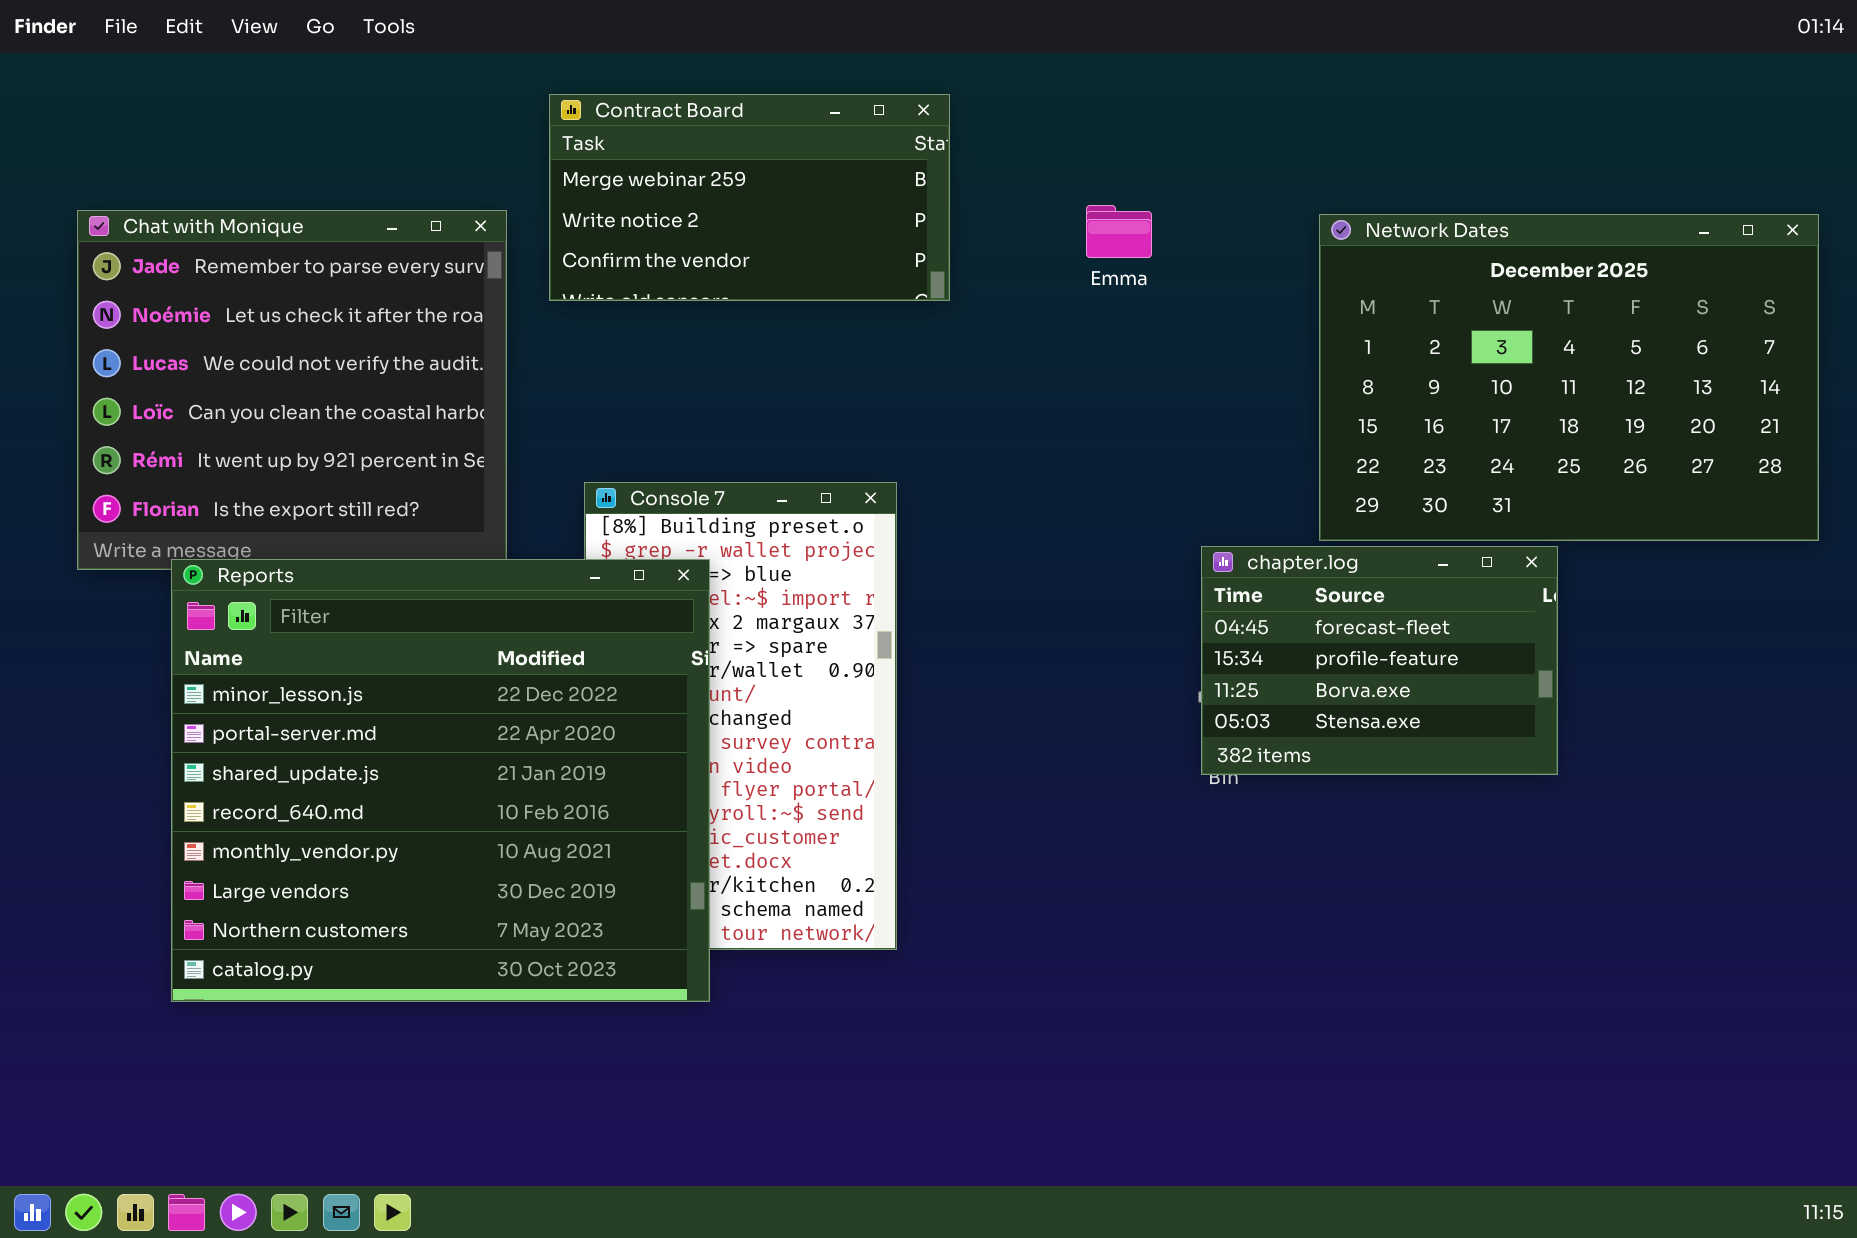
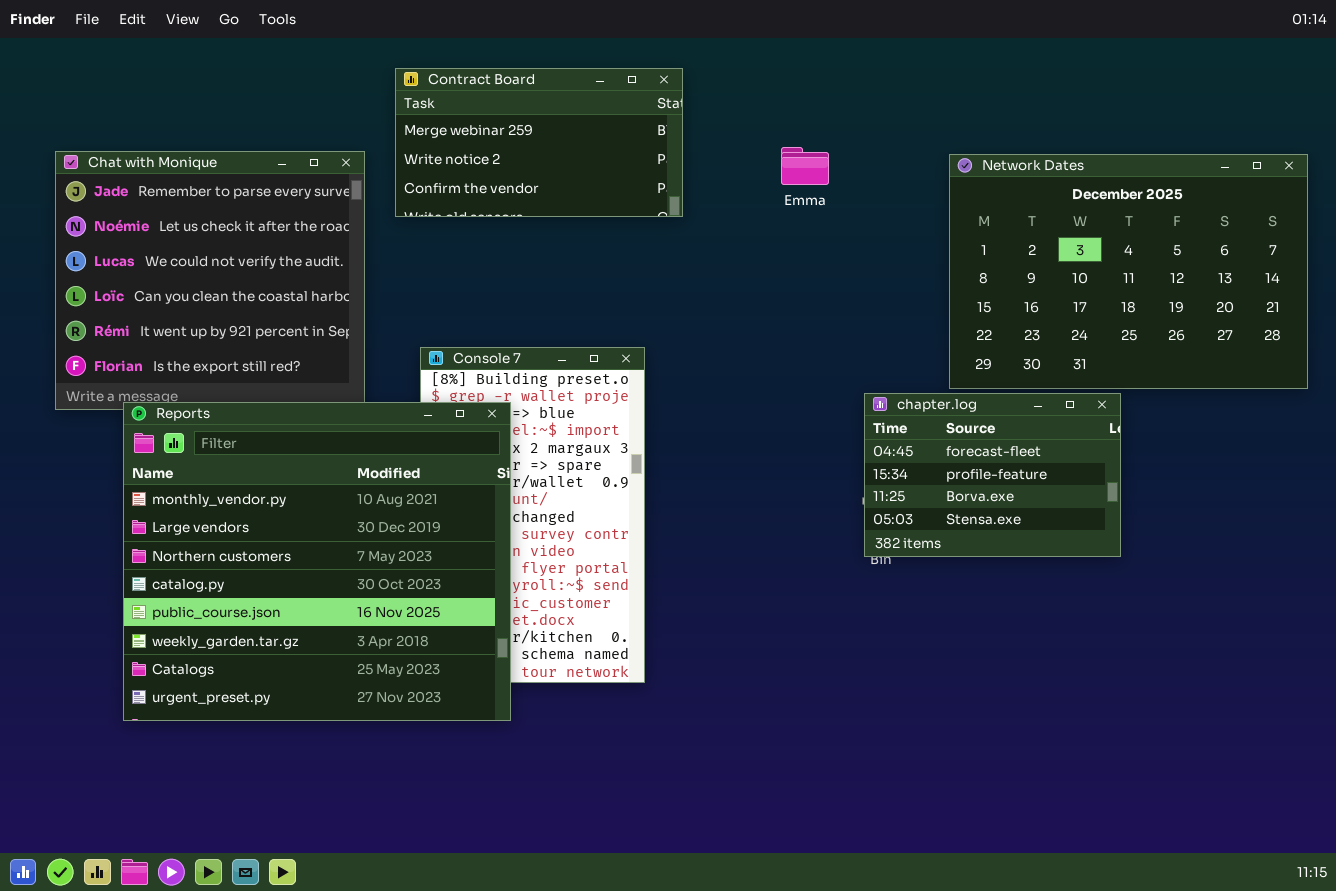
Reports: [171,559,710,1002] -> [123,402,511,721], scrolled down 4 rows

